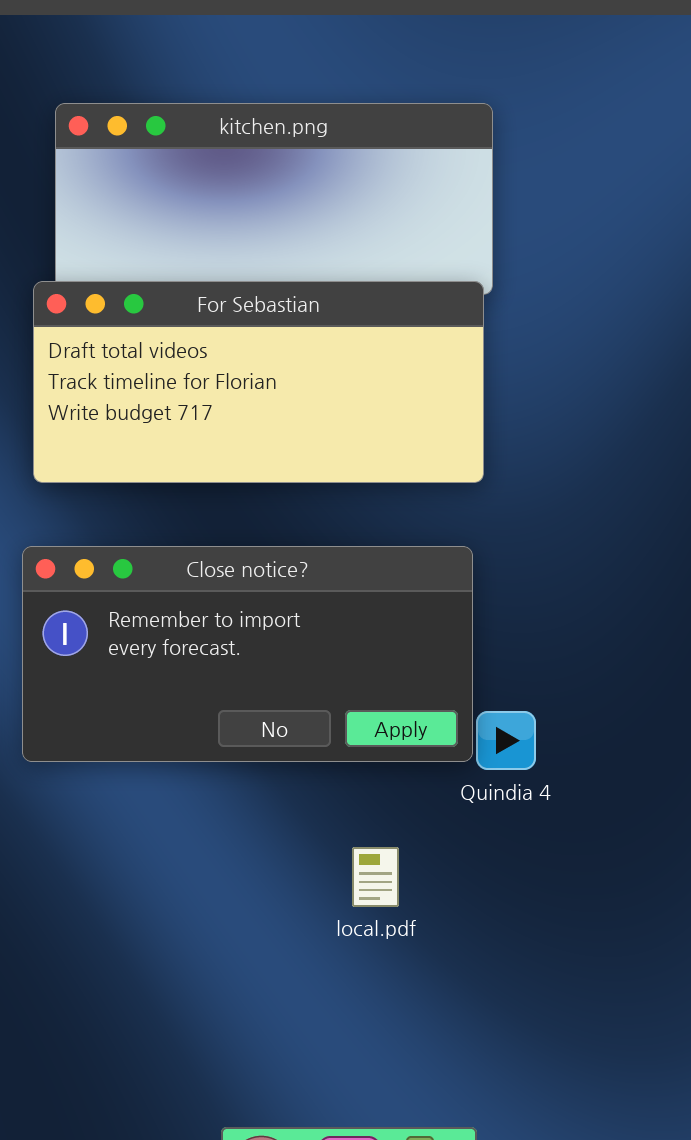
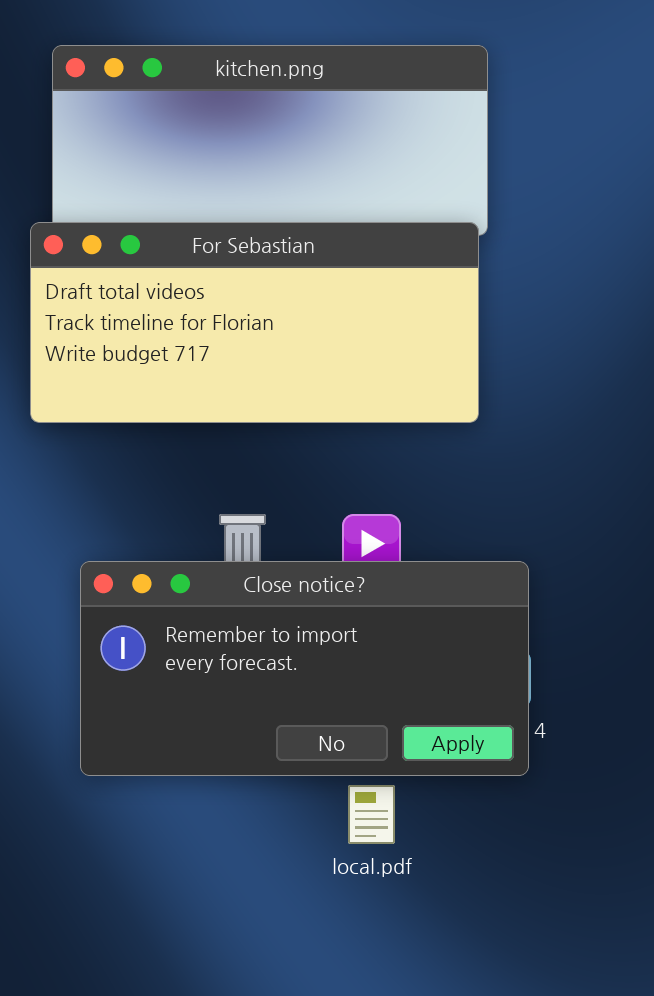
Close notice?: [22,546,473,762] -> [80,561,529,776], moved

